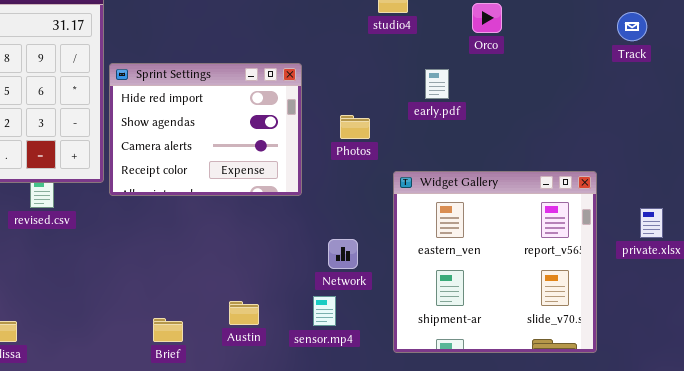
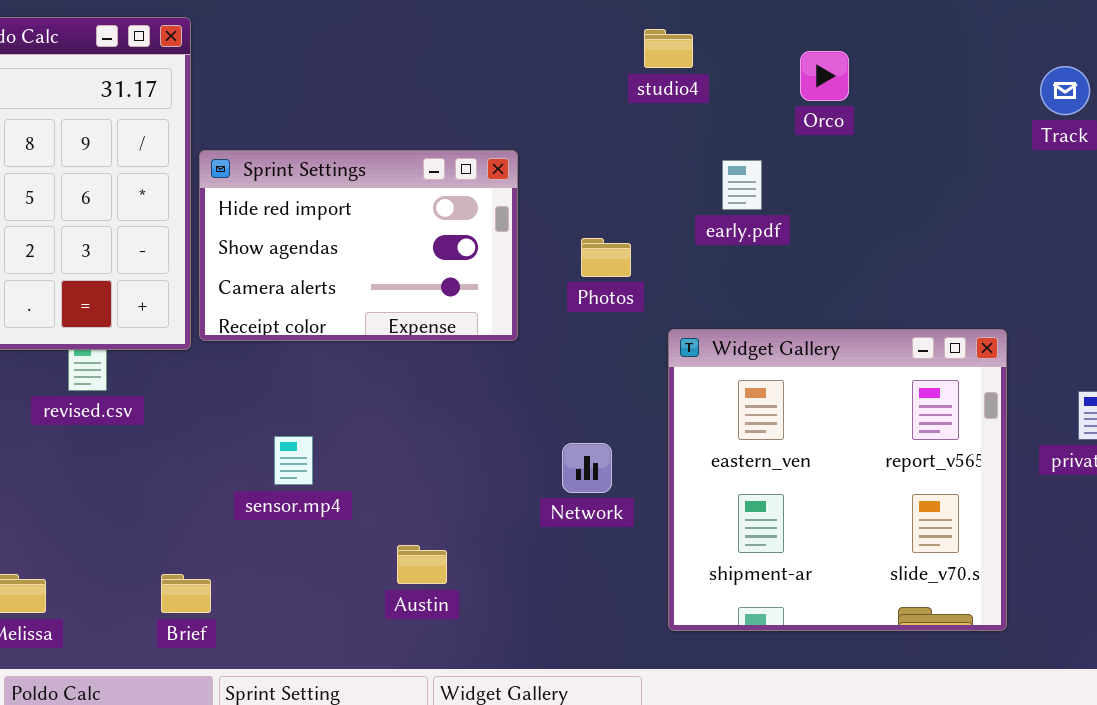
Sprint Settings: [109,63,302,196] -> [199,150,518,341], resized
sensor.mp4: [313,296,336,326] -> [274,436,313,485], moved
Brief: [153,318,183,342] -> [161,574,211,613], moved

